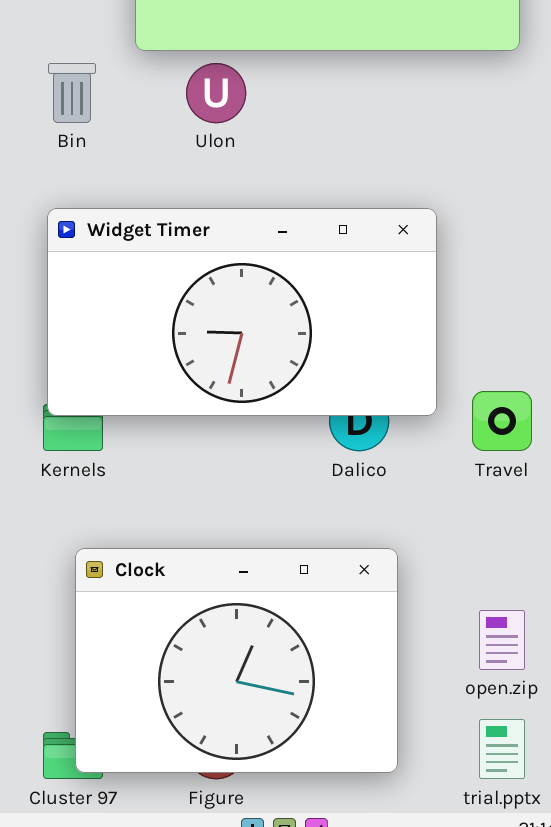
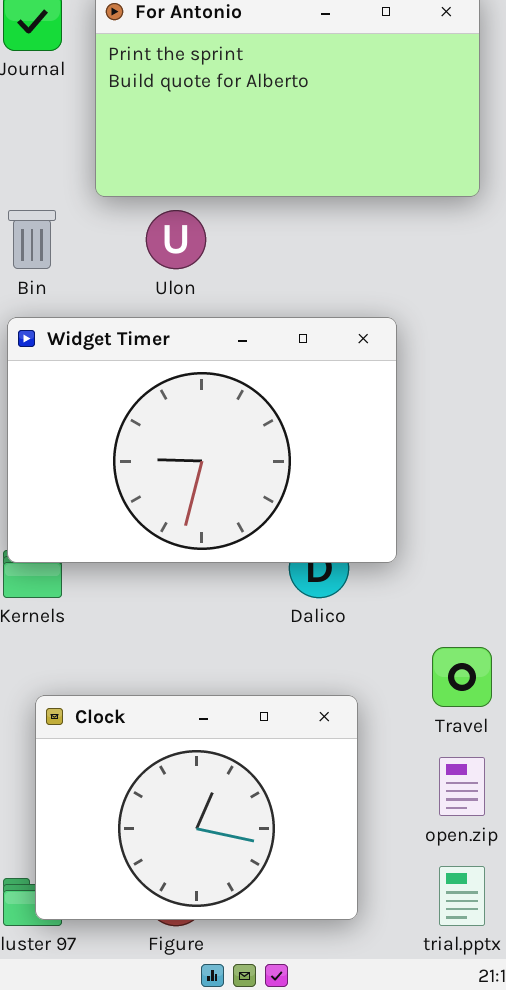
Widget Timer: [47,208,437,416] -> [7,317,397,563], resized
Travel: [472,391,532,451] -> [432,647,492,707], moved

